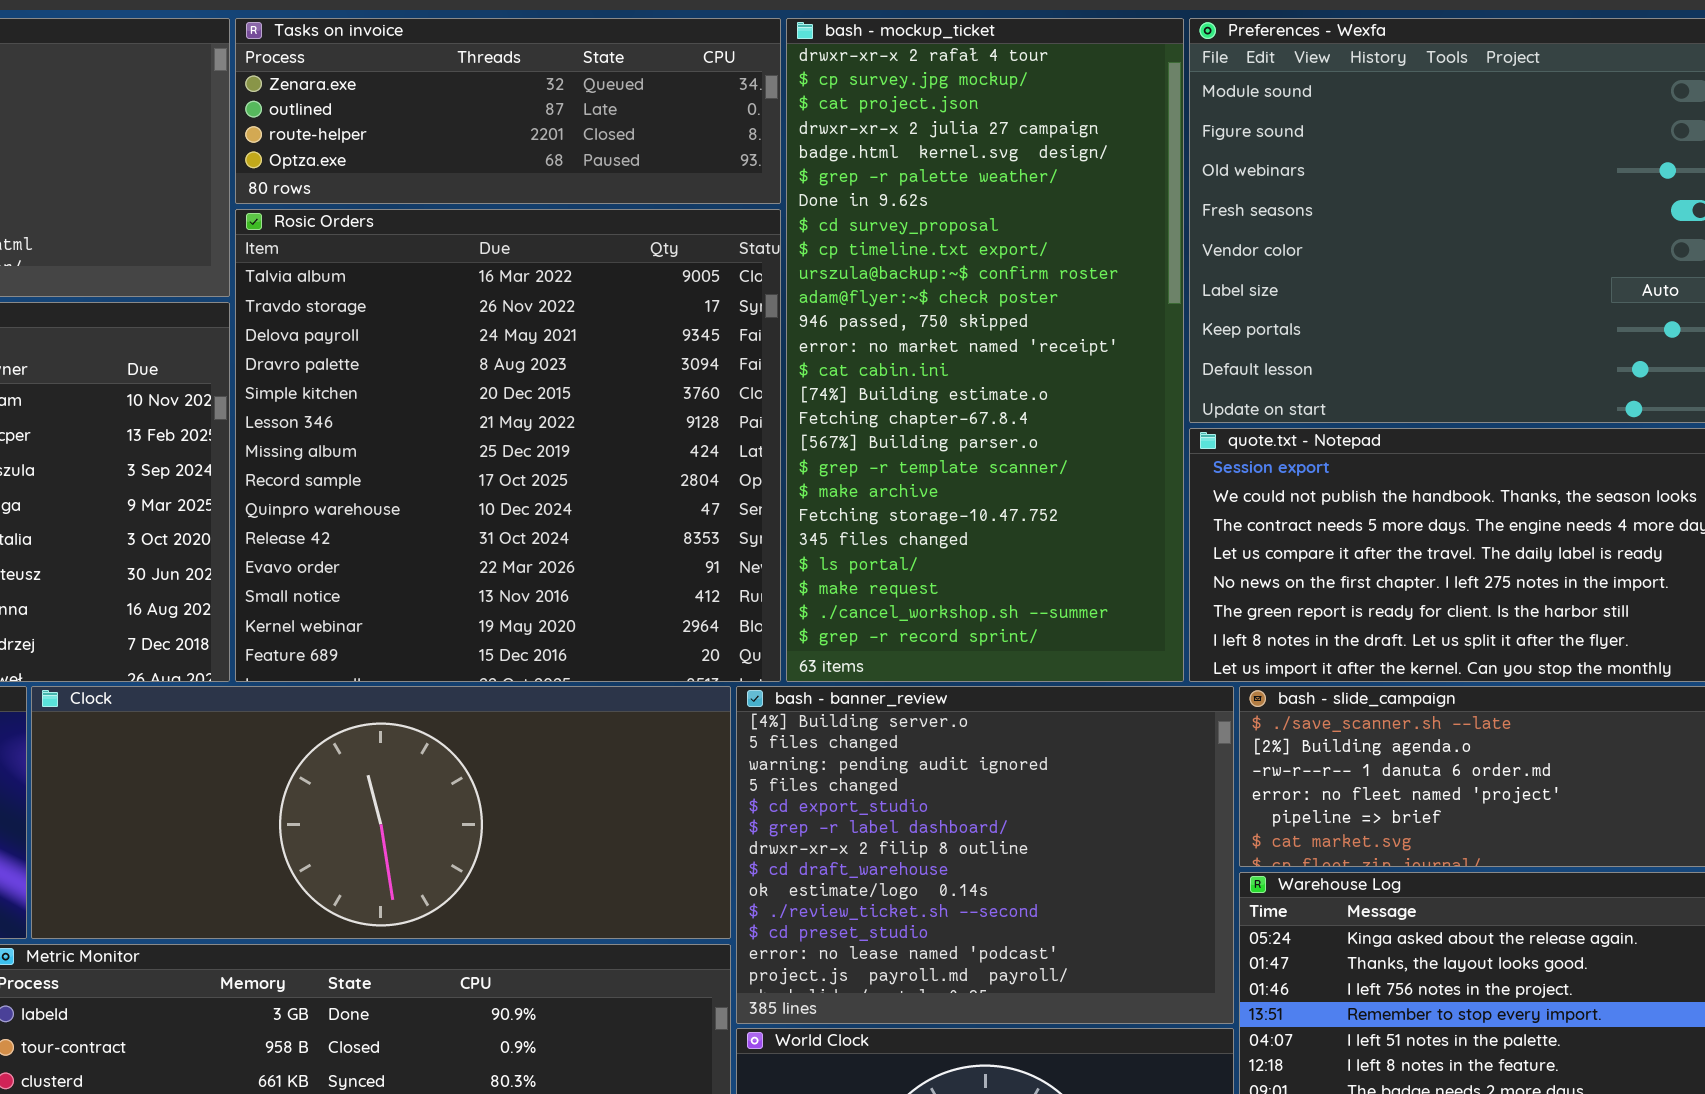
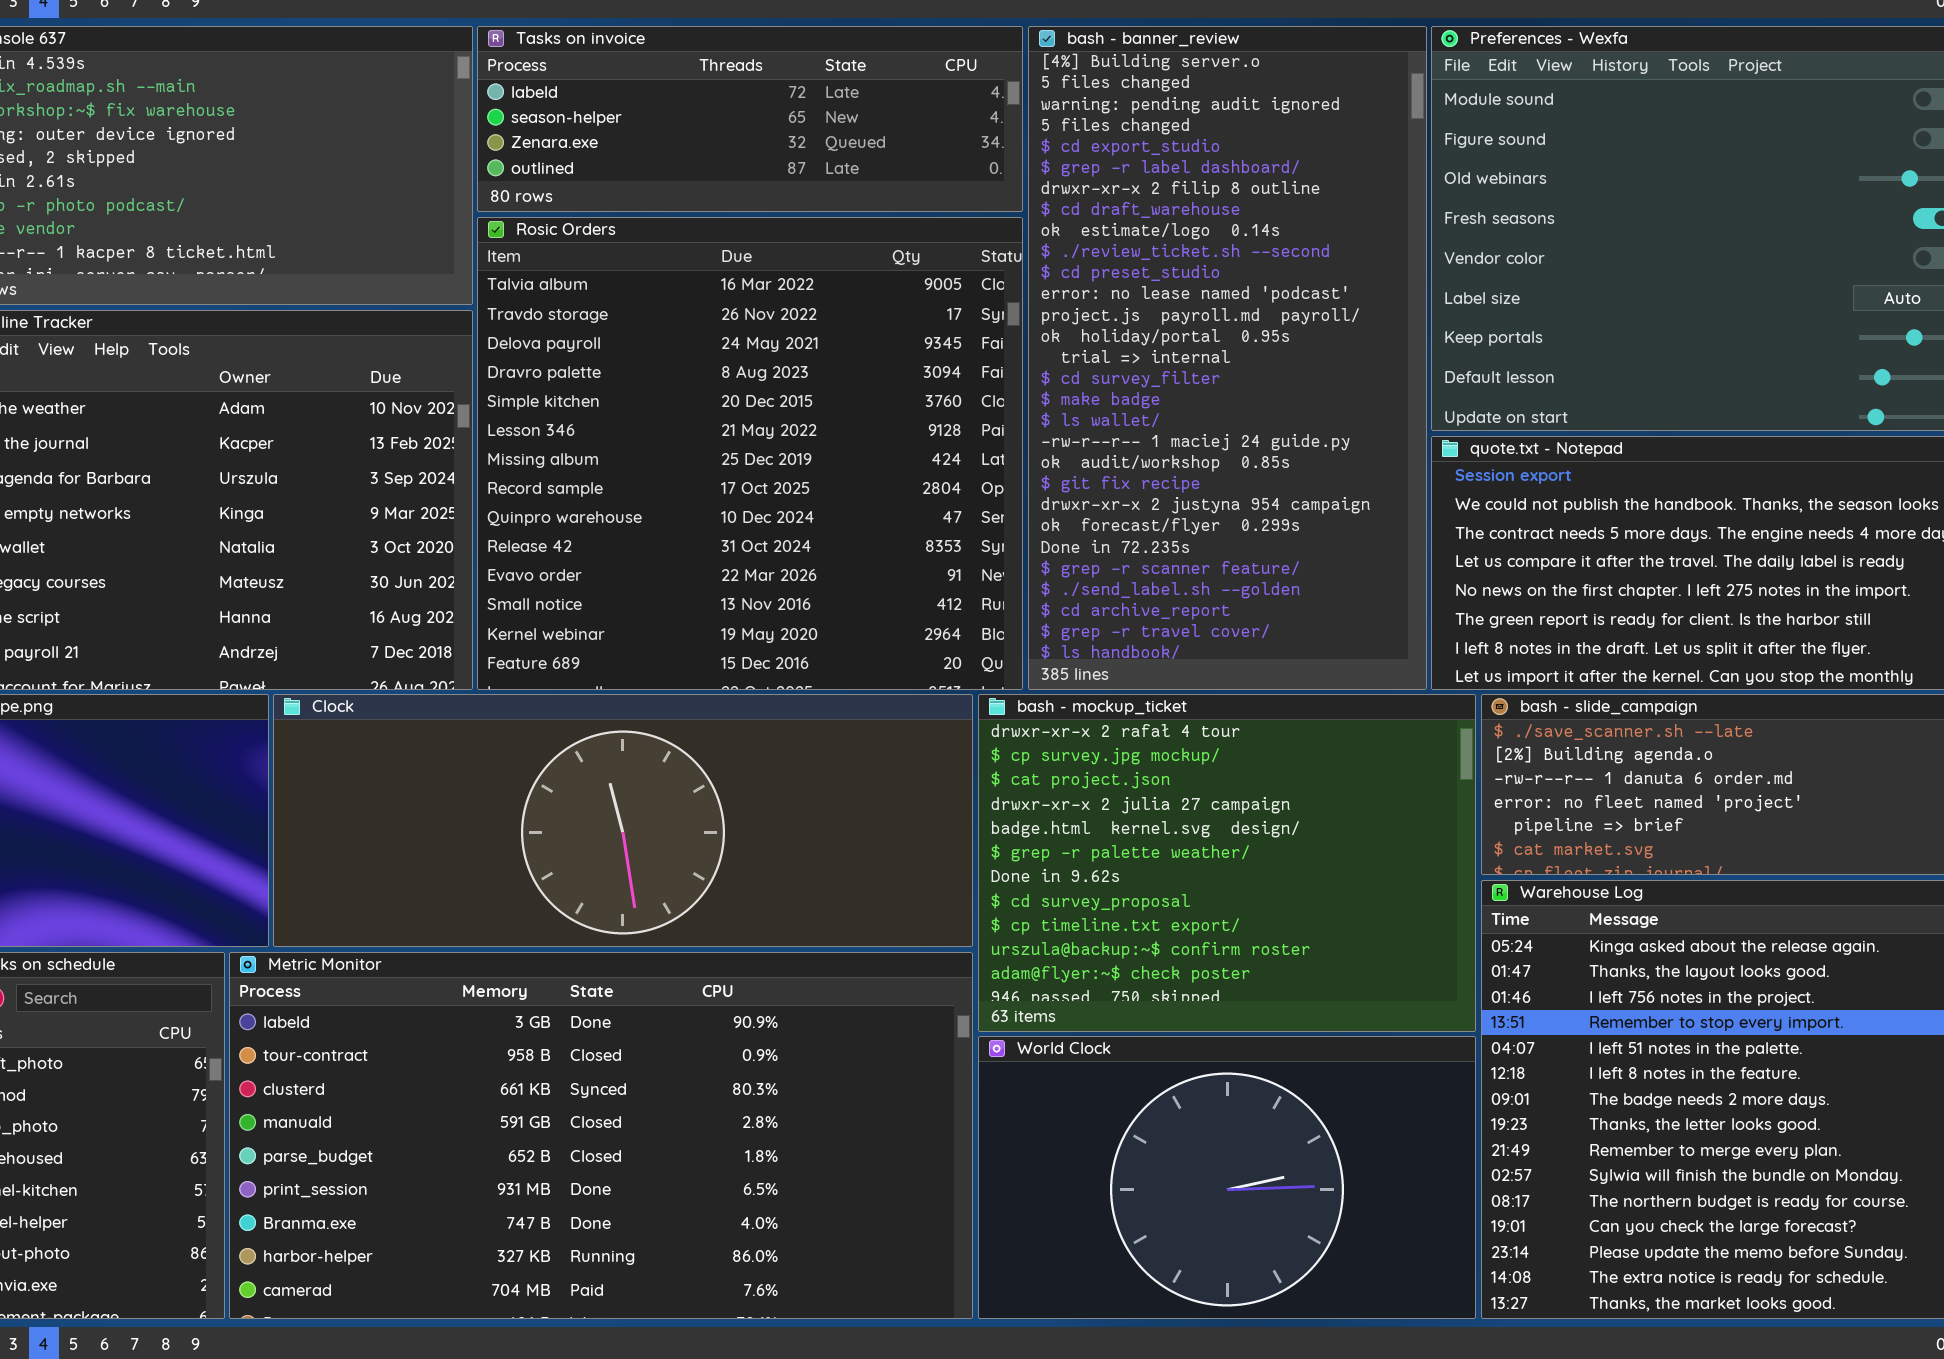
Tasks on invoice: [235,18,781,204] -> [477,26,1023,212], scrolled up 2 rows
bash - mockup_ticket: [786,18,1184,682] -> [978,694,1476,1032], moved, resized
bash - banner_review: [736,686,1234,1024] -> [1028,26,1427,690], moved, resized

